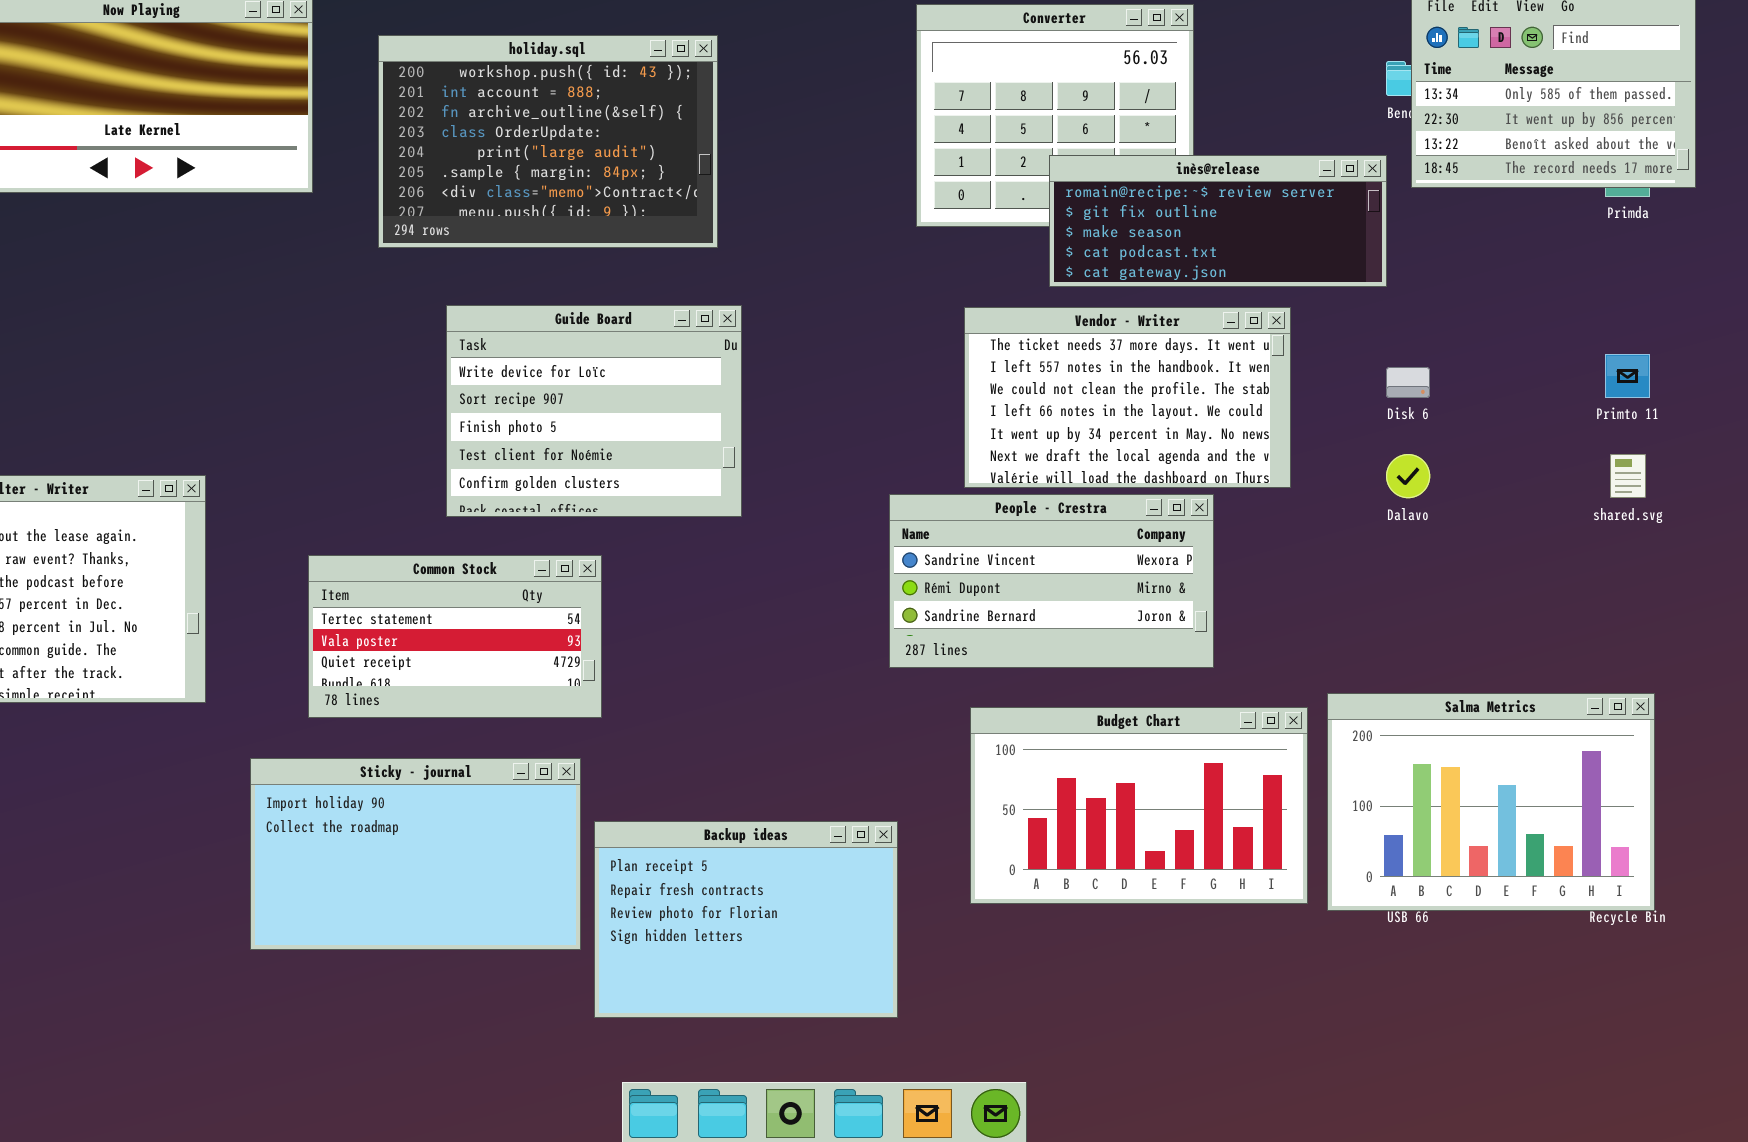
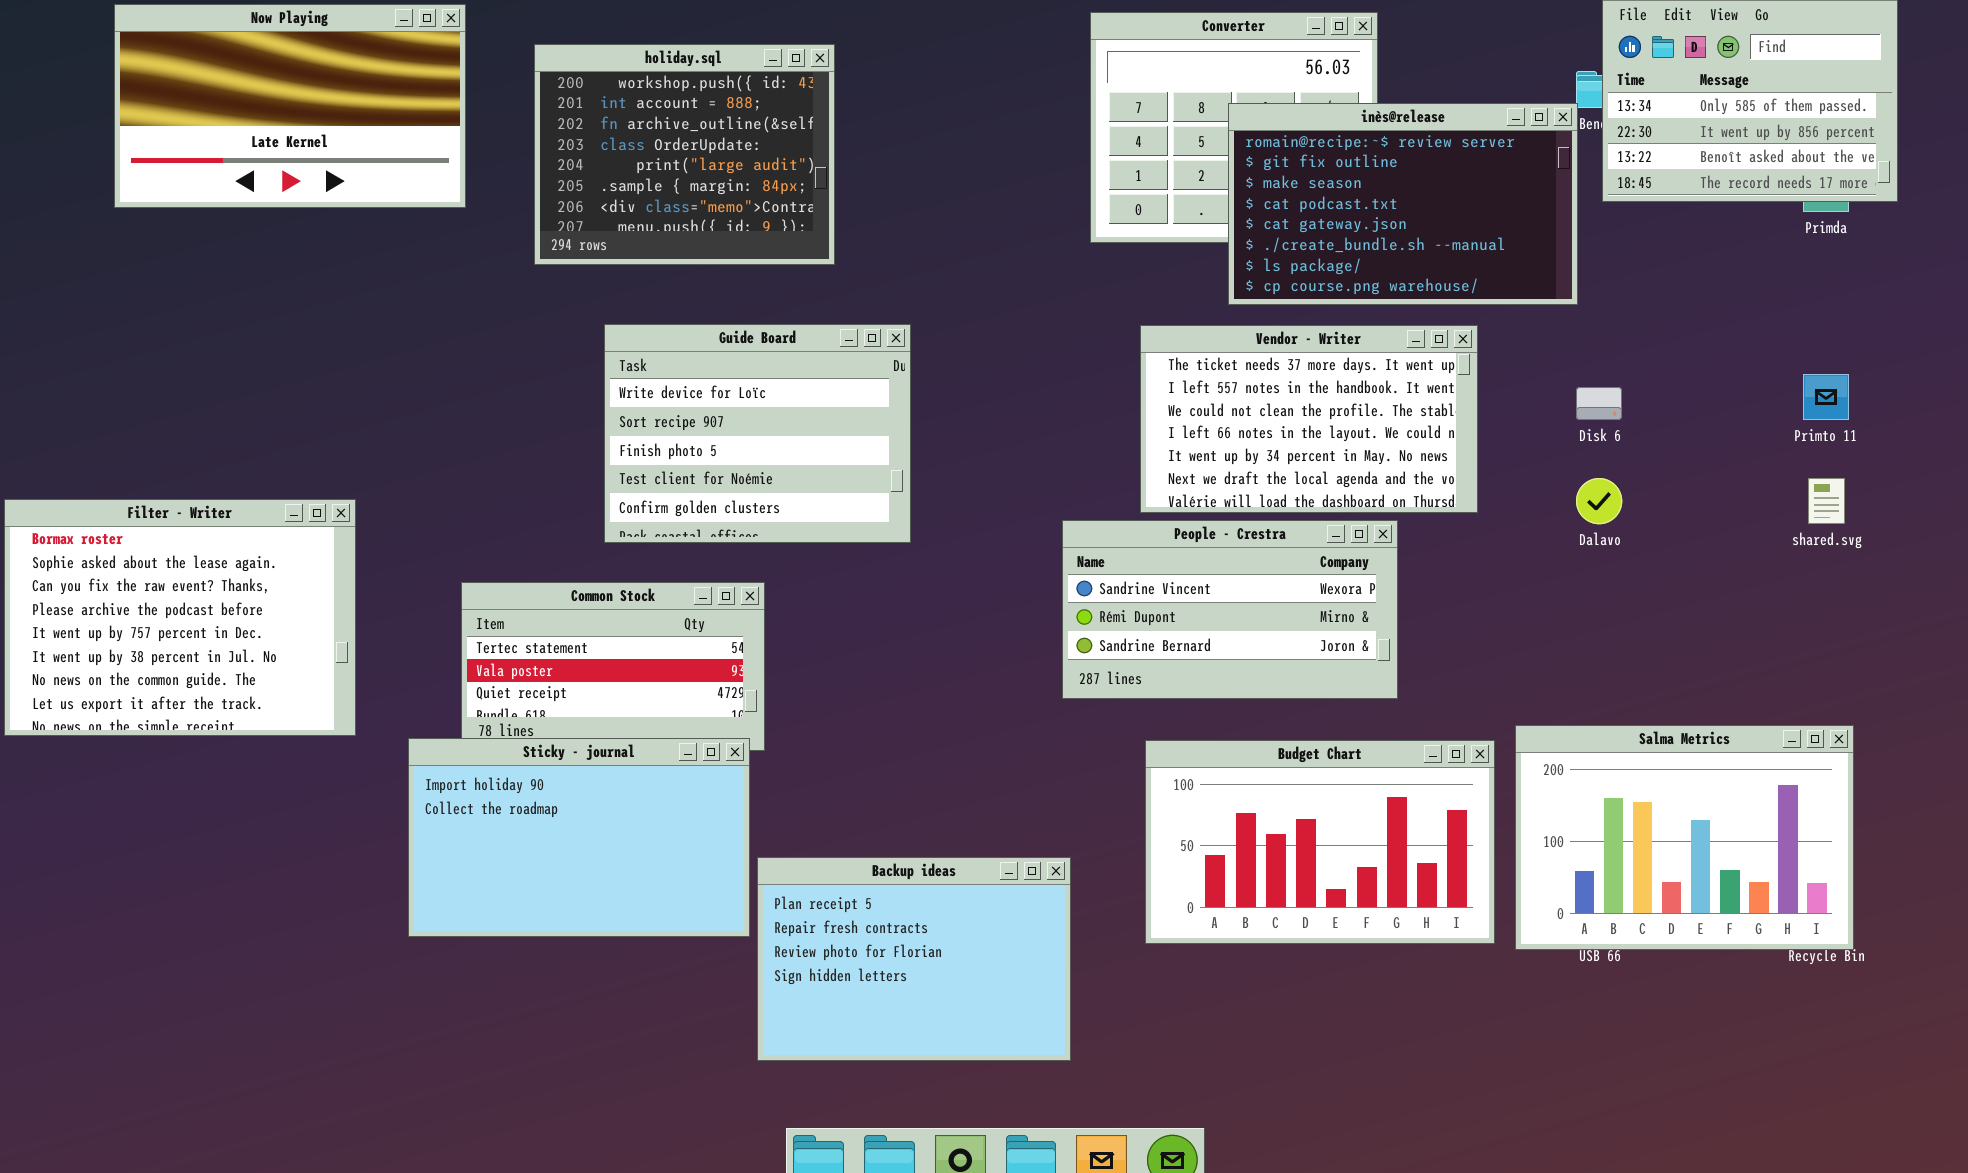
holiday.sql: [378,35,718,248] -> [534,44,835,265], resized
inès@release: [1049,155,1387,287] -> [1228,103,1578,305], resized
Sticky - journal: [250,758,581,950] -> [408,738,750,937], moved

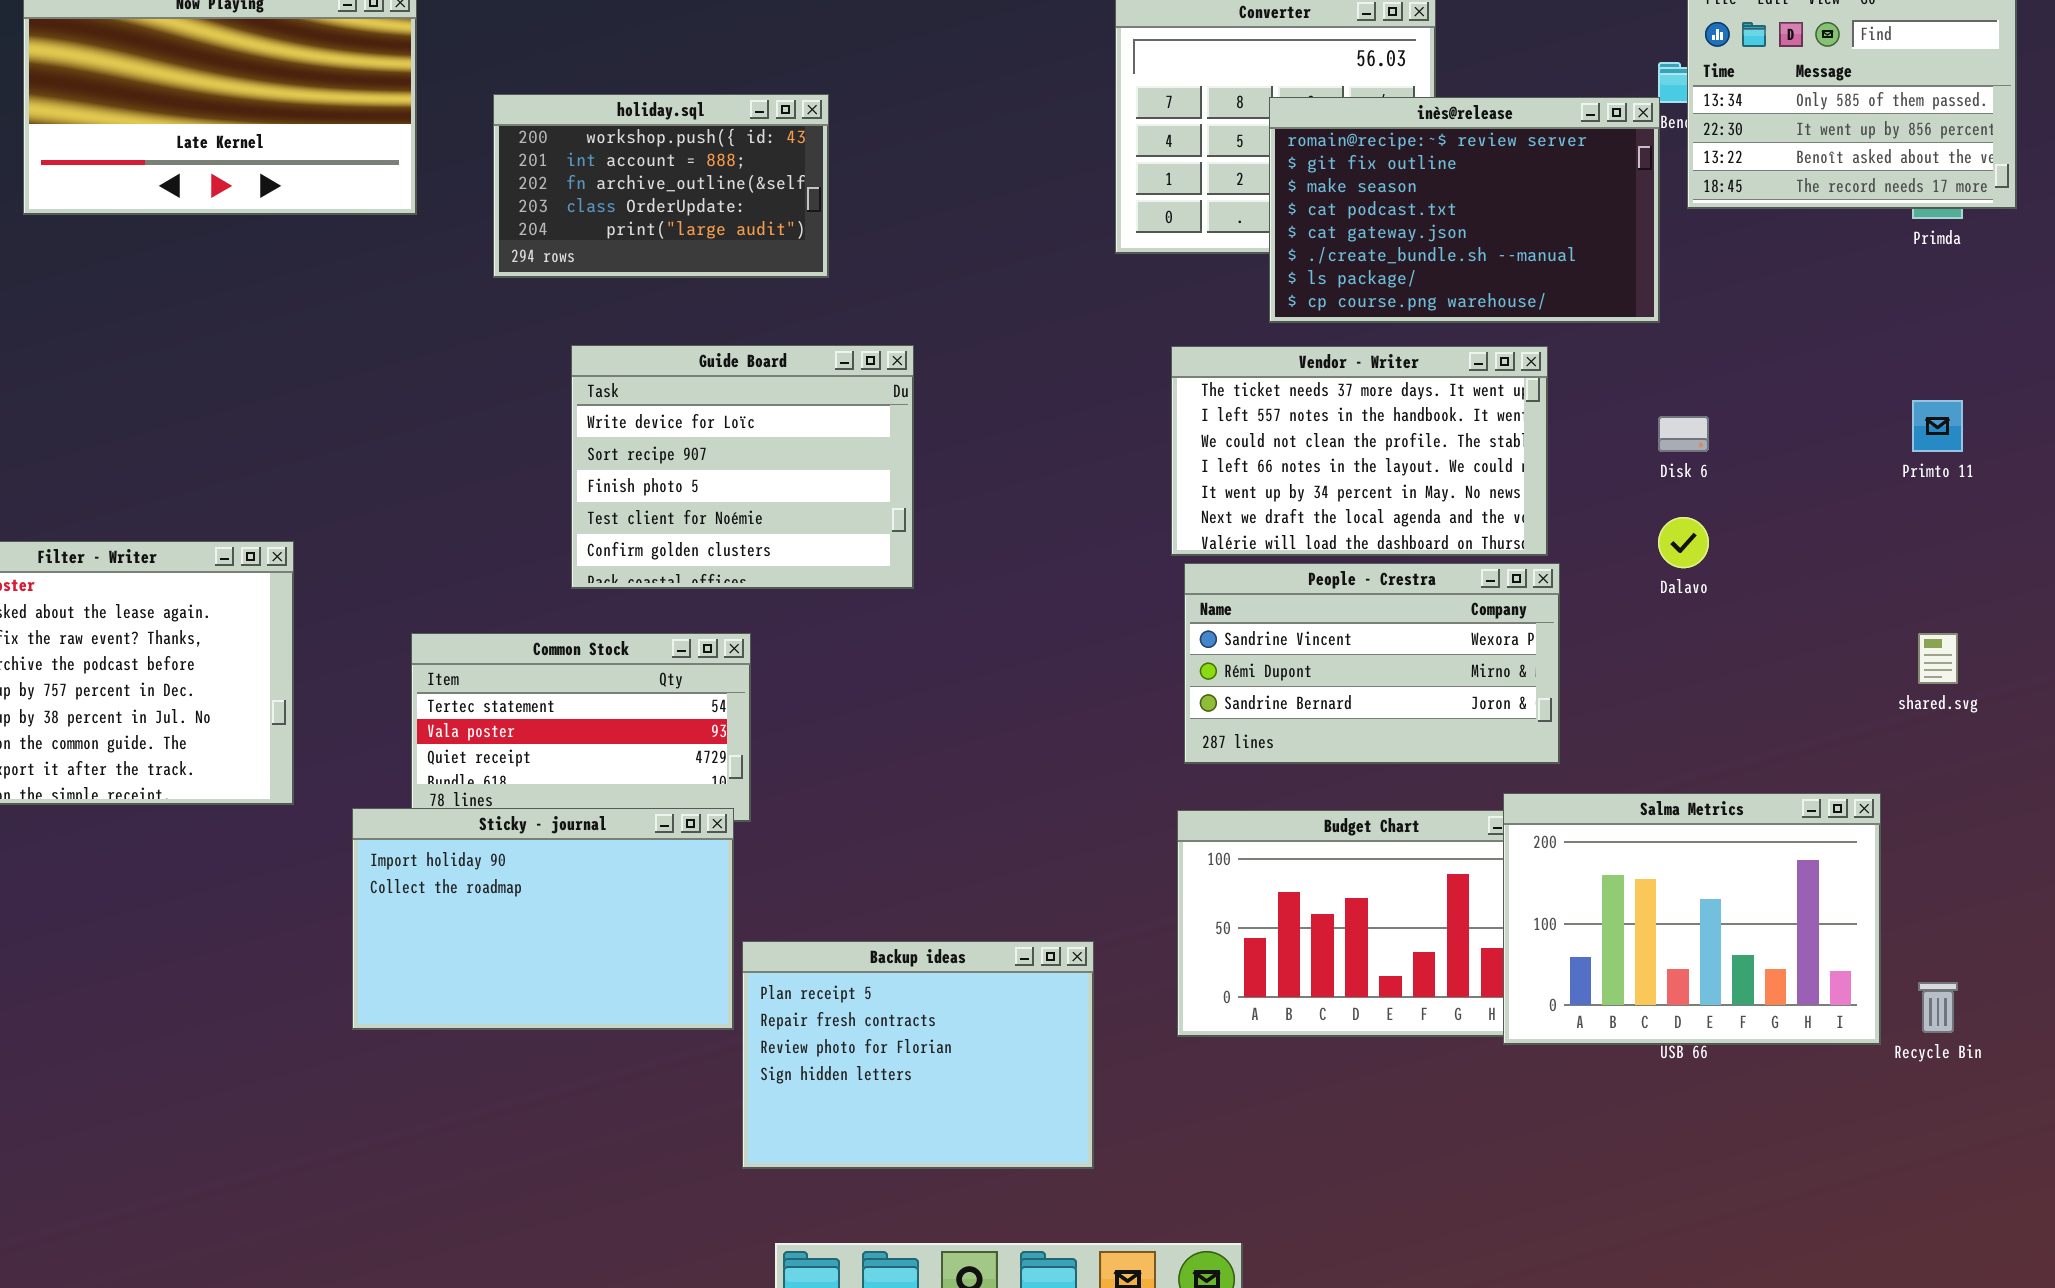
holiday.sql: [534,44,835,265] -> [493,94,829,278], resized
shared.svg: [1808,478,1845,524] -> [1918,633,1958,684], moved
People - Crestra: [1062,520,1398,699] -> [1184,563,1560,764], moved
Salma Metrics: [1515,725,1854,950] -> [1503,793,1881,1045], moved

